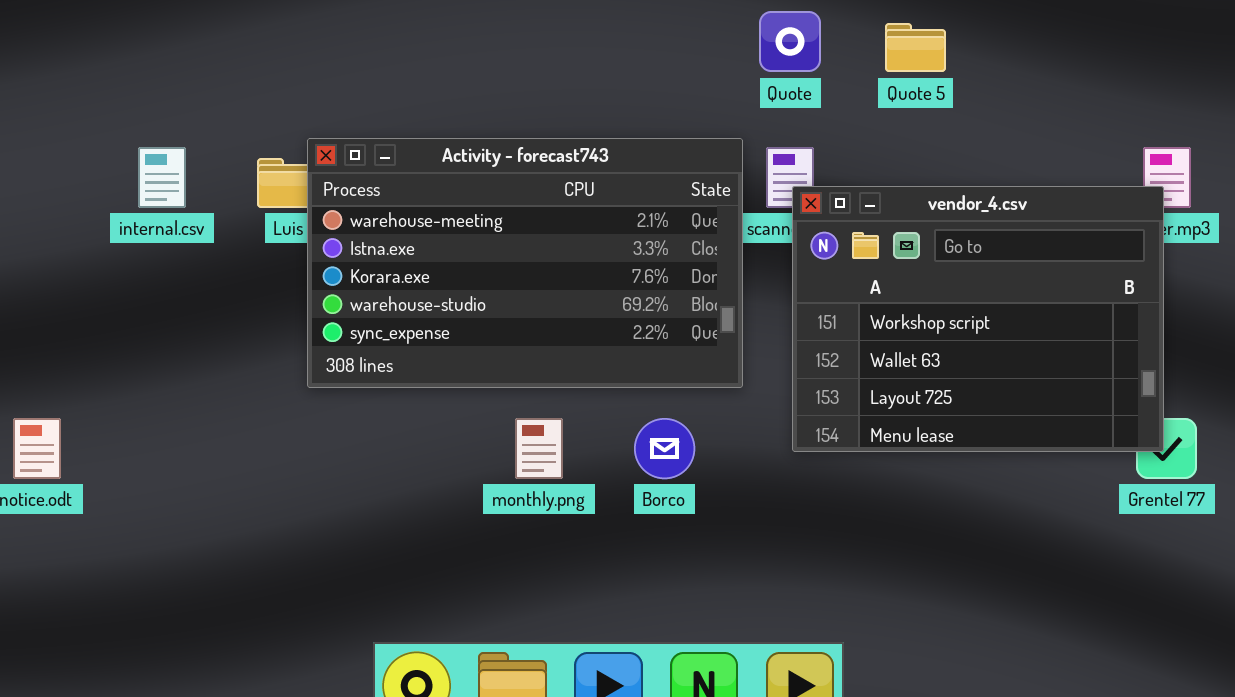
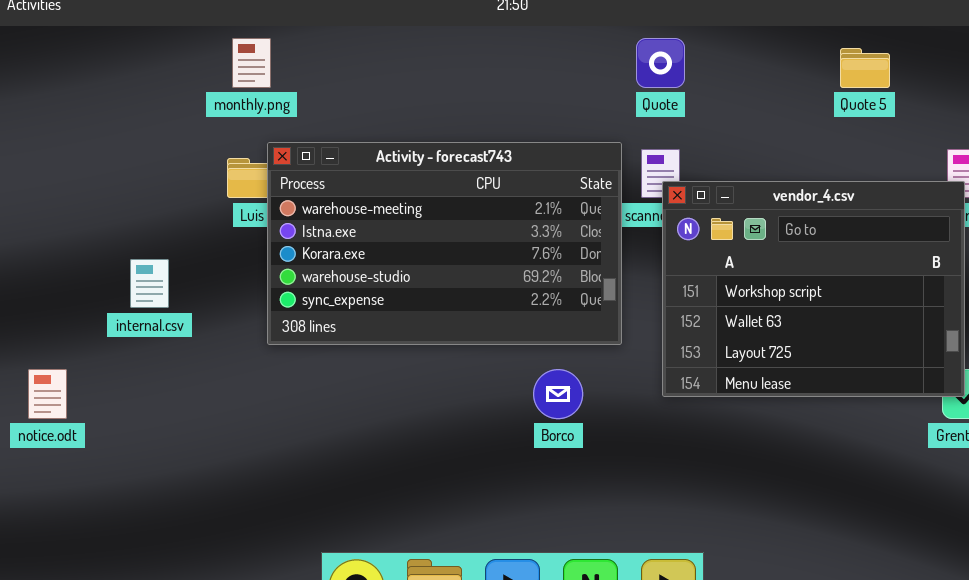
Quote 5: [885,23,946,72] -> [840,48,890,88], moved
internal.csv: [138,147,186,208] -> [130,259,169,308], moved
monthly.png: [515,418,563,479] -> [232,38,271,88], moved

